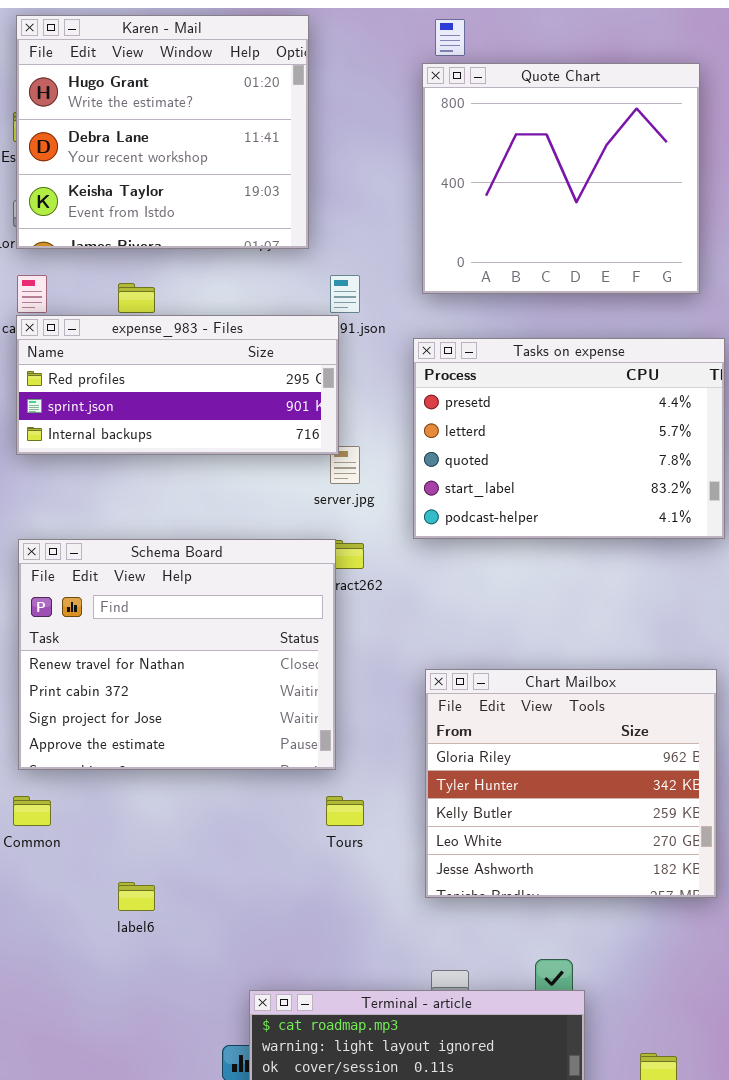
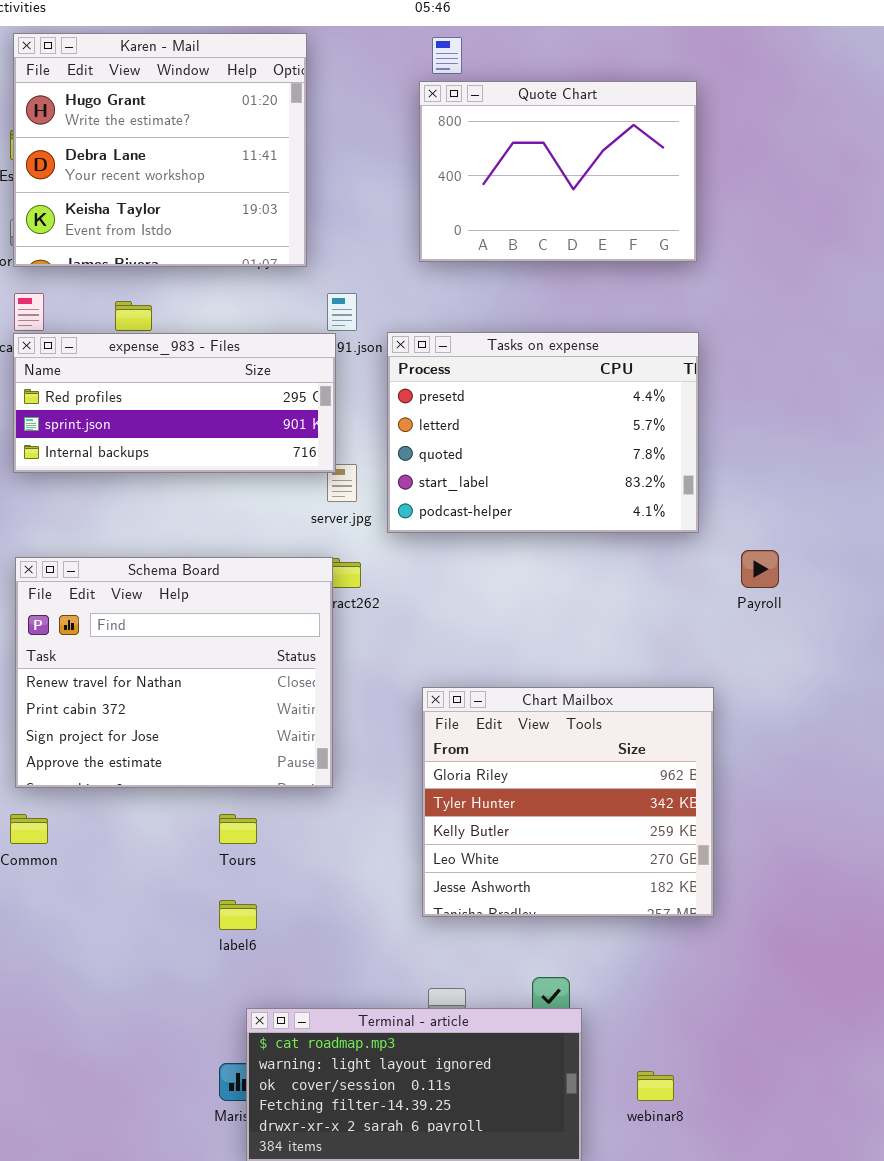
Quote Chart: [422,63,700,294] -> [419,81,697,262], resized
Tasks on expense: [413,338,725,539] -> [387,332,699,533], moved
Tours: [326,796,364,826] -> [219,814,257,844], moved
label6: [118,882,155,911] -> [219,900,257,930], moved

